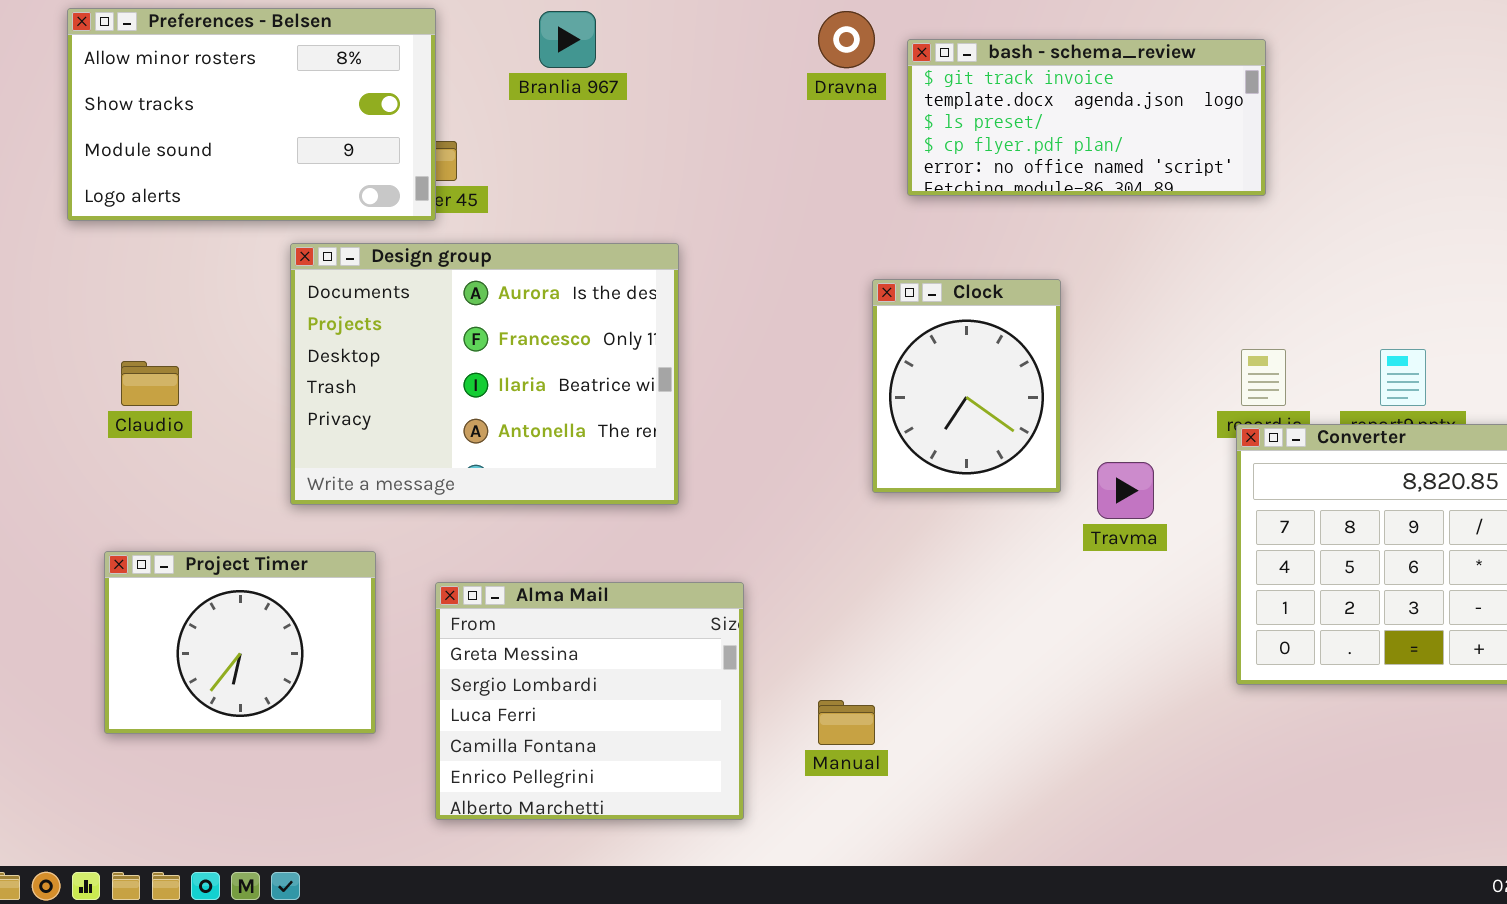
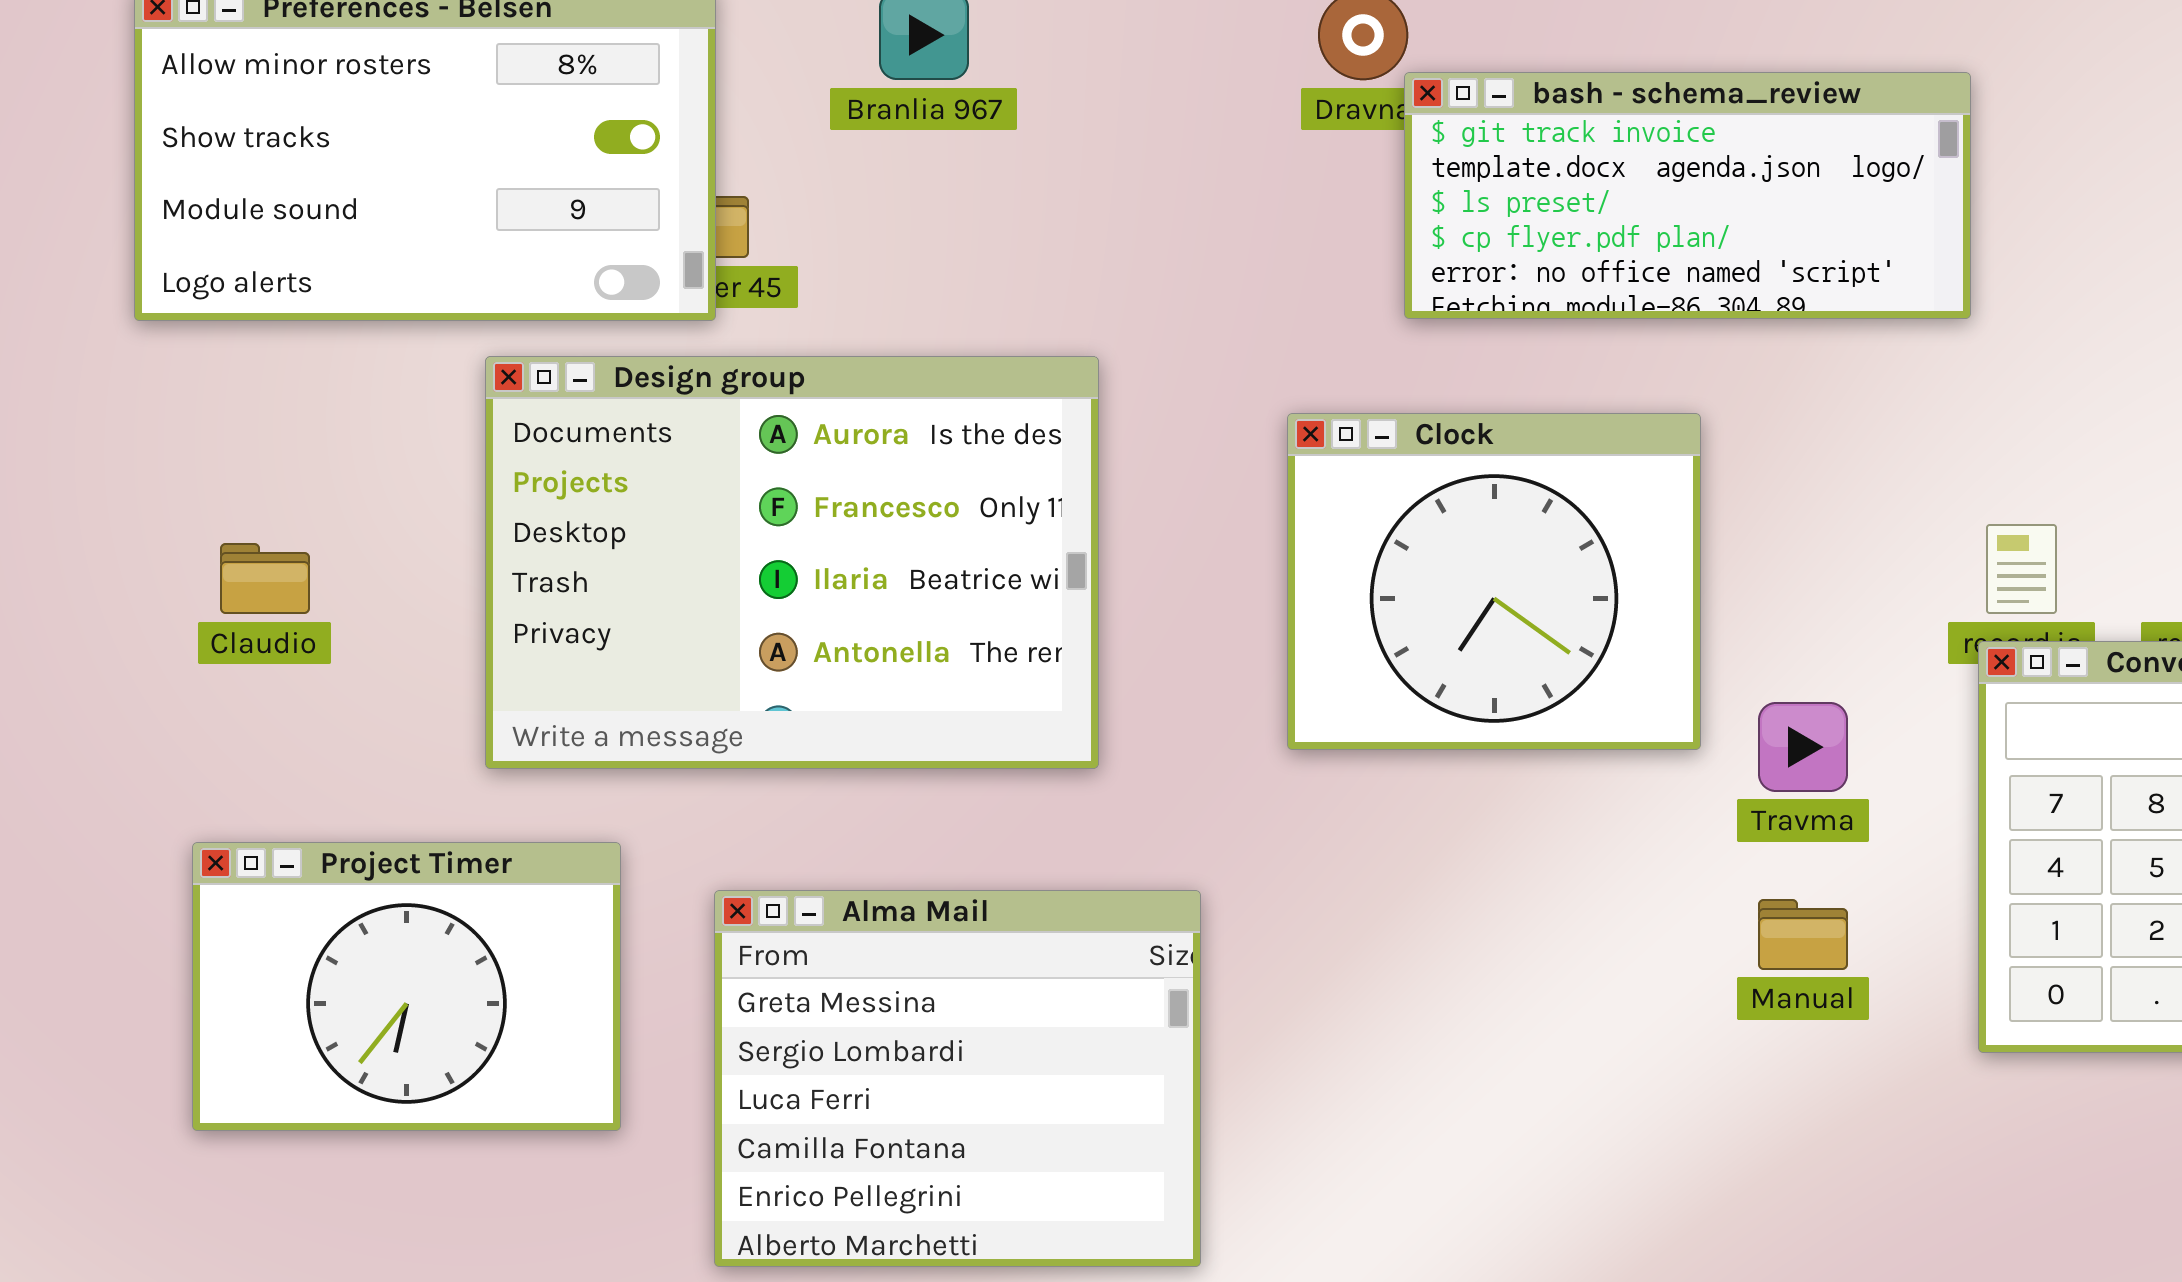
bash - schema_review: [907,39,1266,196] -> [1404,72,1971,319], moved
Clock: [872,279,1061,493] -> [1287,413,1701,750], resized
Manual: [818,700,875,745] -> [1758,899,1848,970], moved

